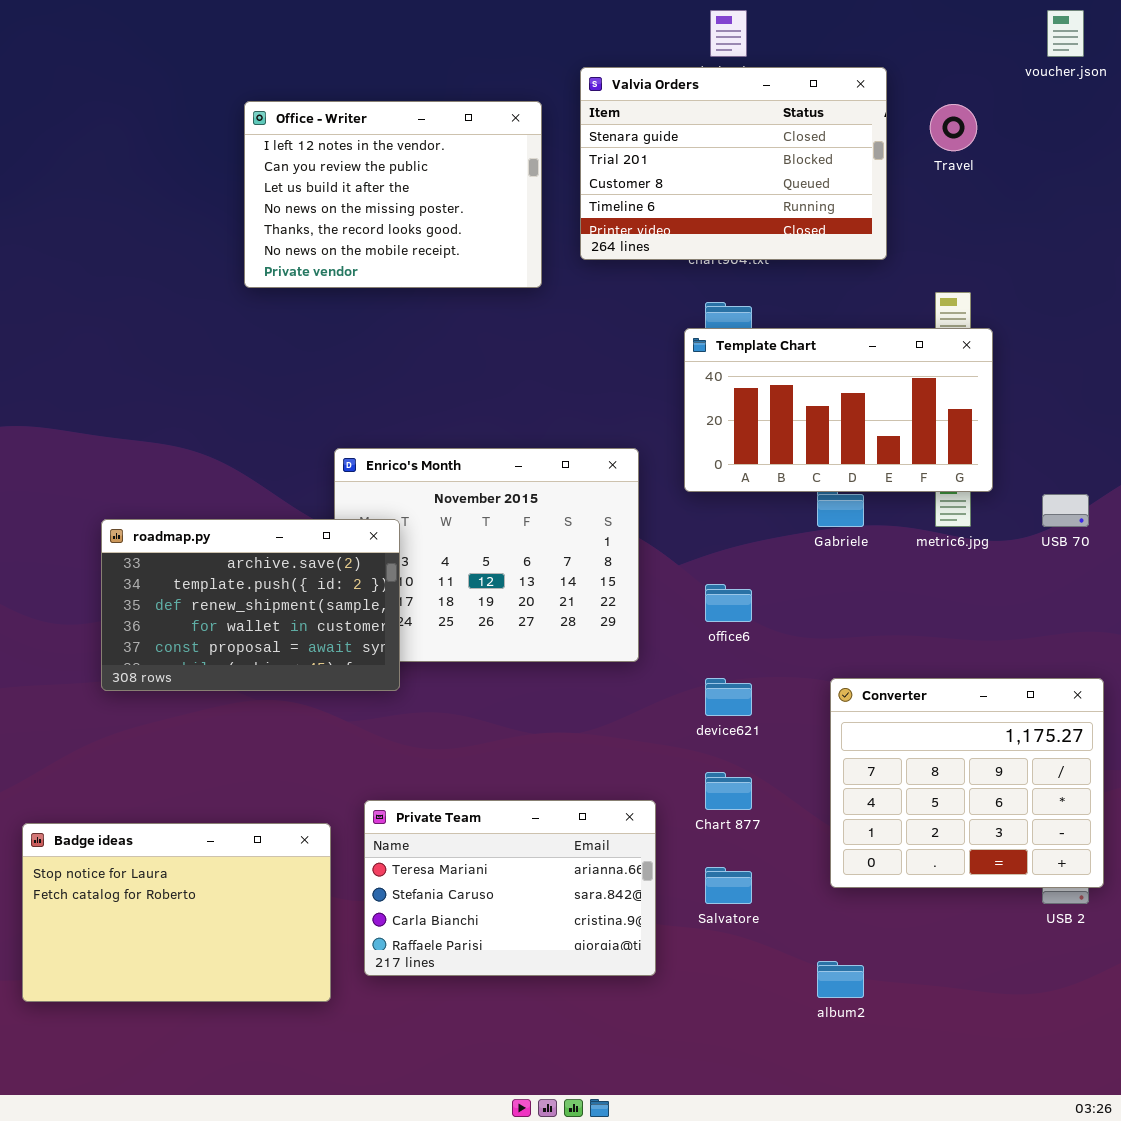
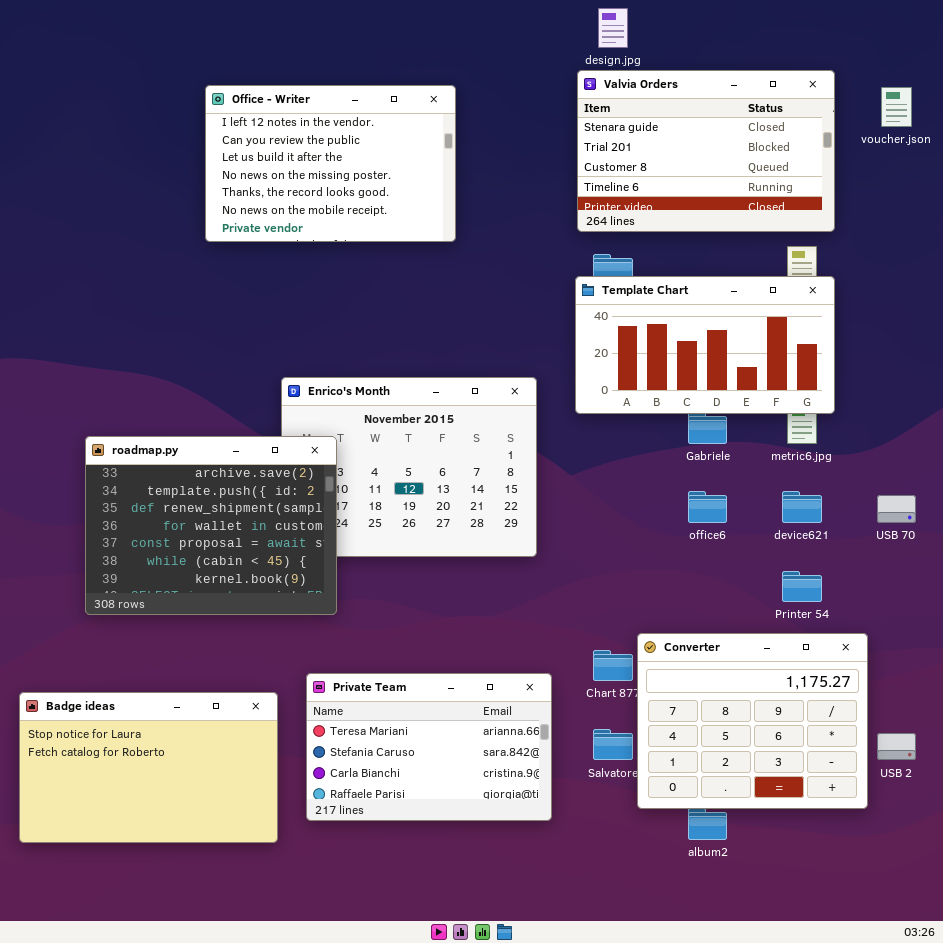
voucher.json: [1047,10,1084,57] -> [881,87,912,127], moved
Valvia Orders: [580,67,887,260] -> [577,70,835,232], moved
USB 70: [1042,494,1089,527] -> [877,495,916,523], moved
roadmap.py: [101,519,400,691] -> [85,436,337,615], resized
office6: [705,584,752,622] -> [688,491,727,523], moved
device621: [705,678,752,716] -> [782,491,822,523], moved
Converter: [830,678,1104,888] -> [637,633,868,809], moved

